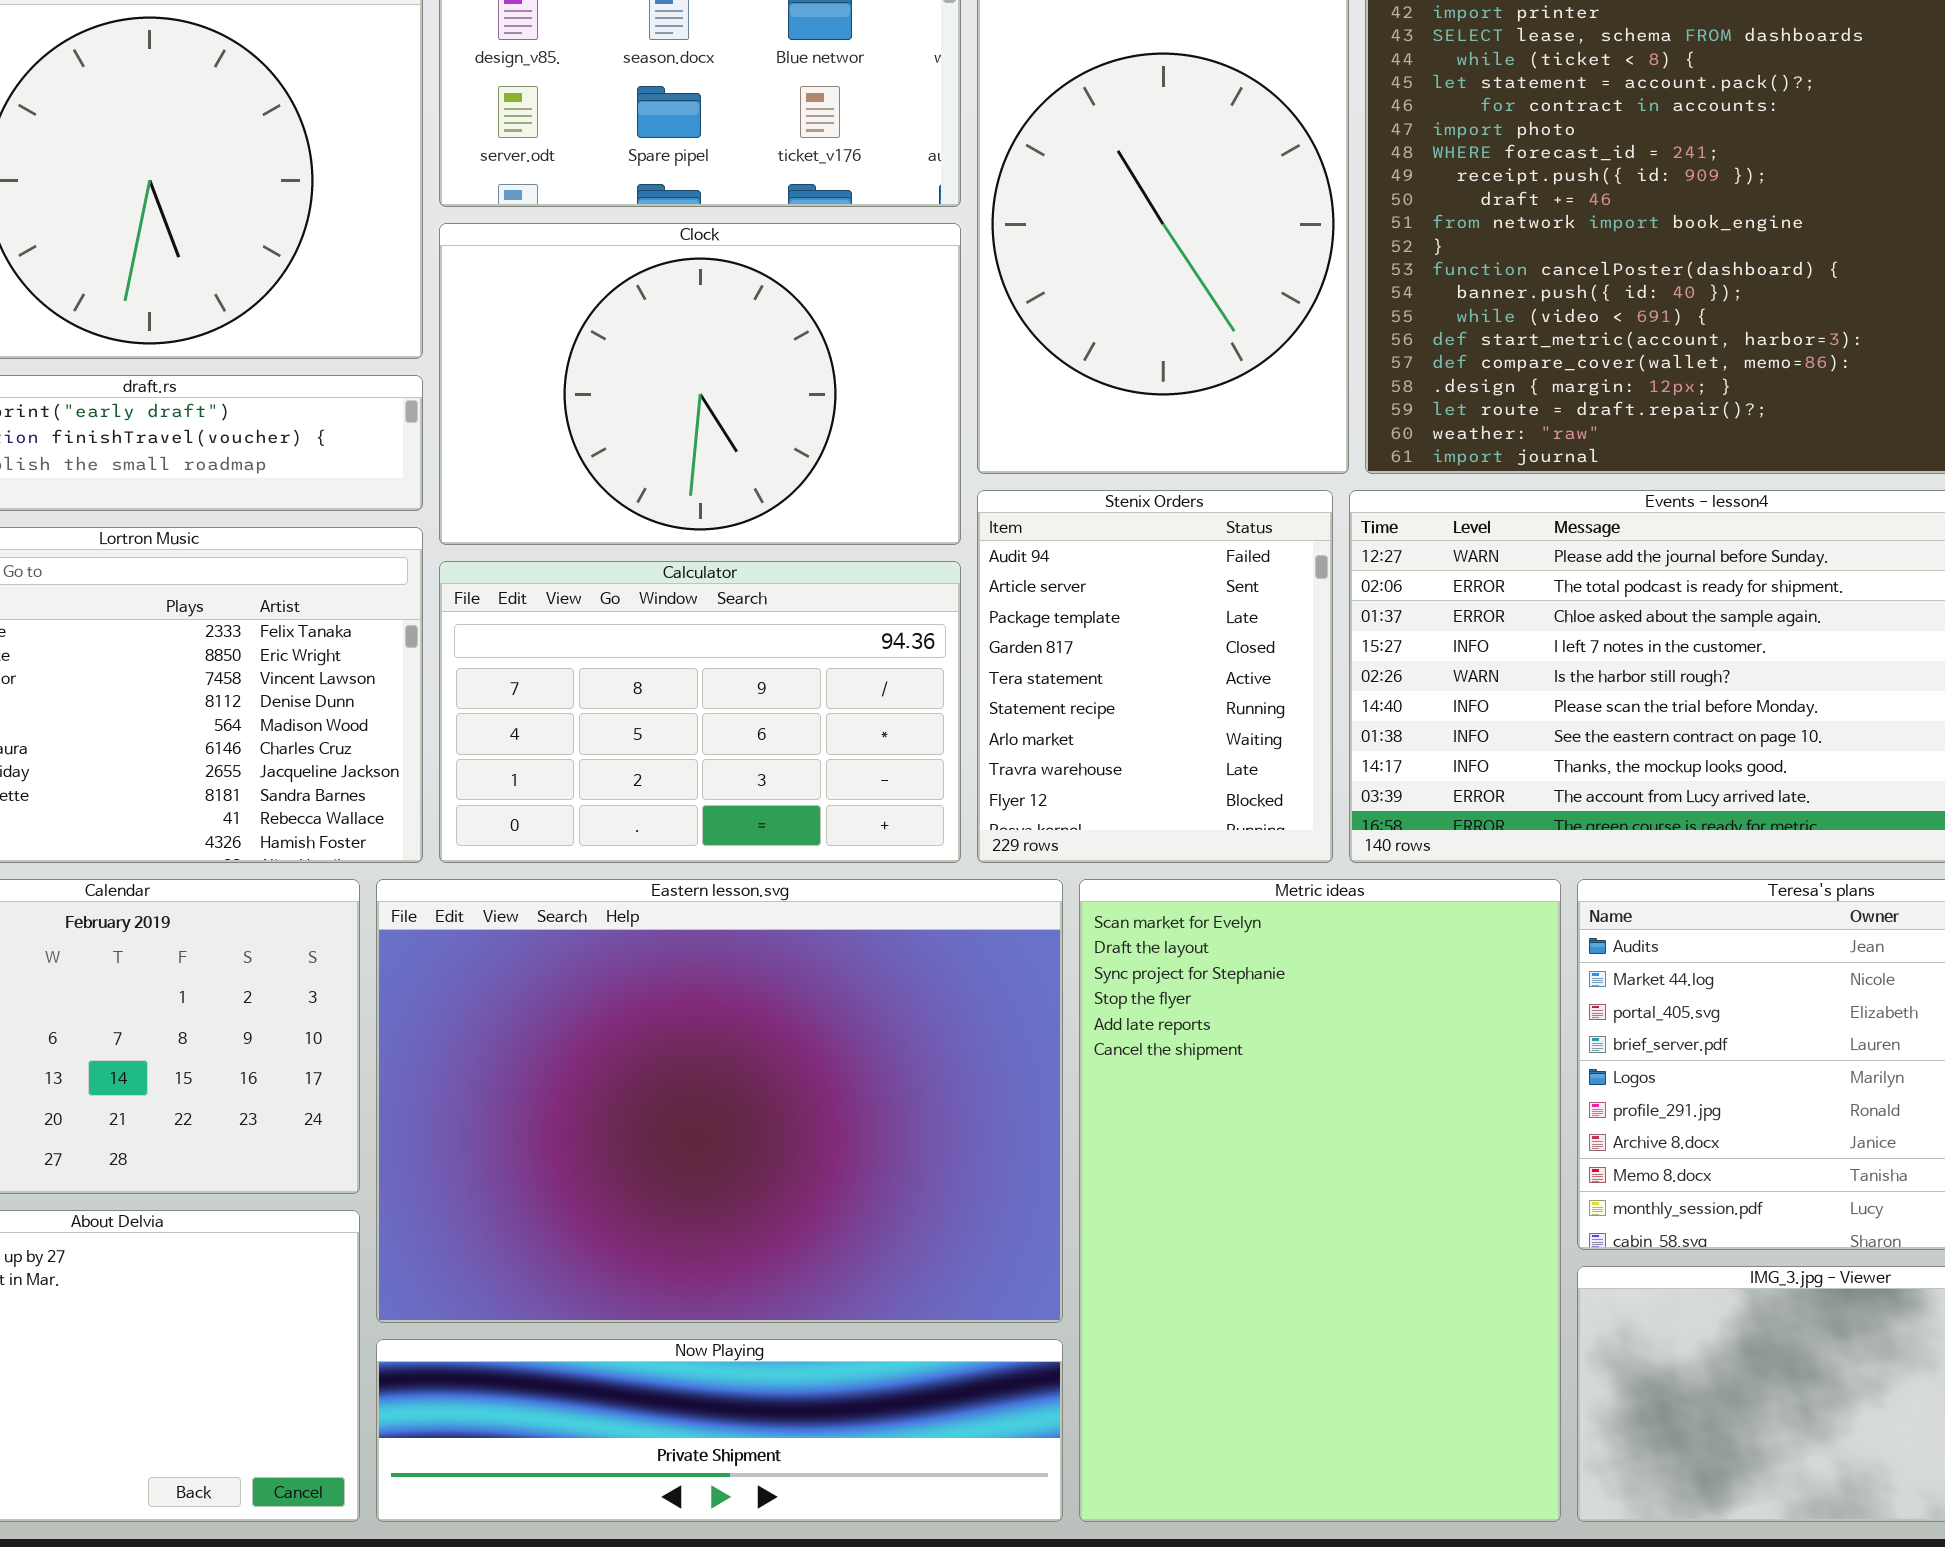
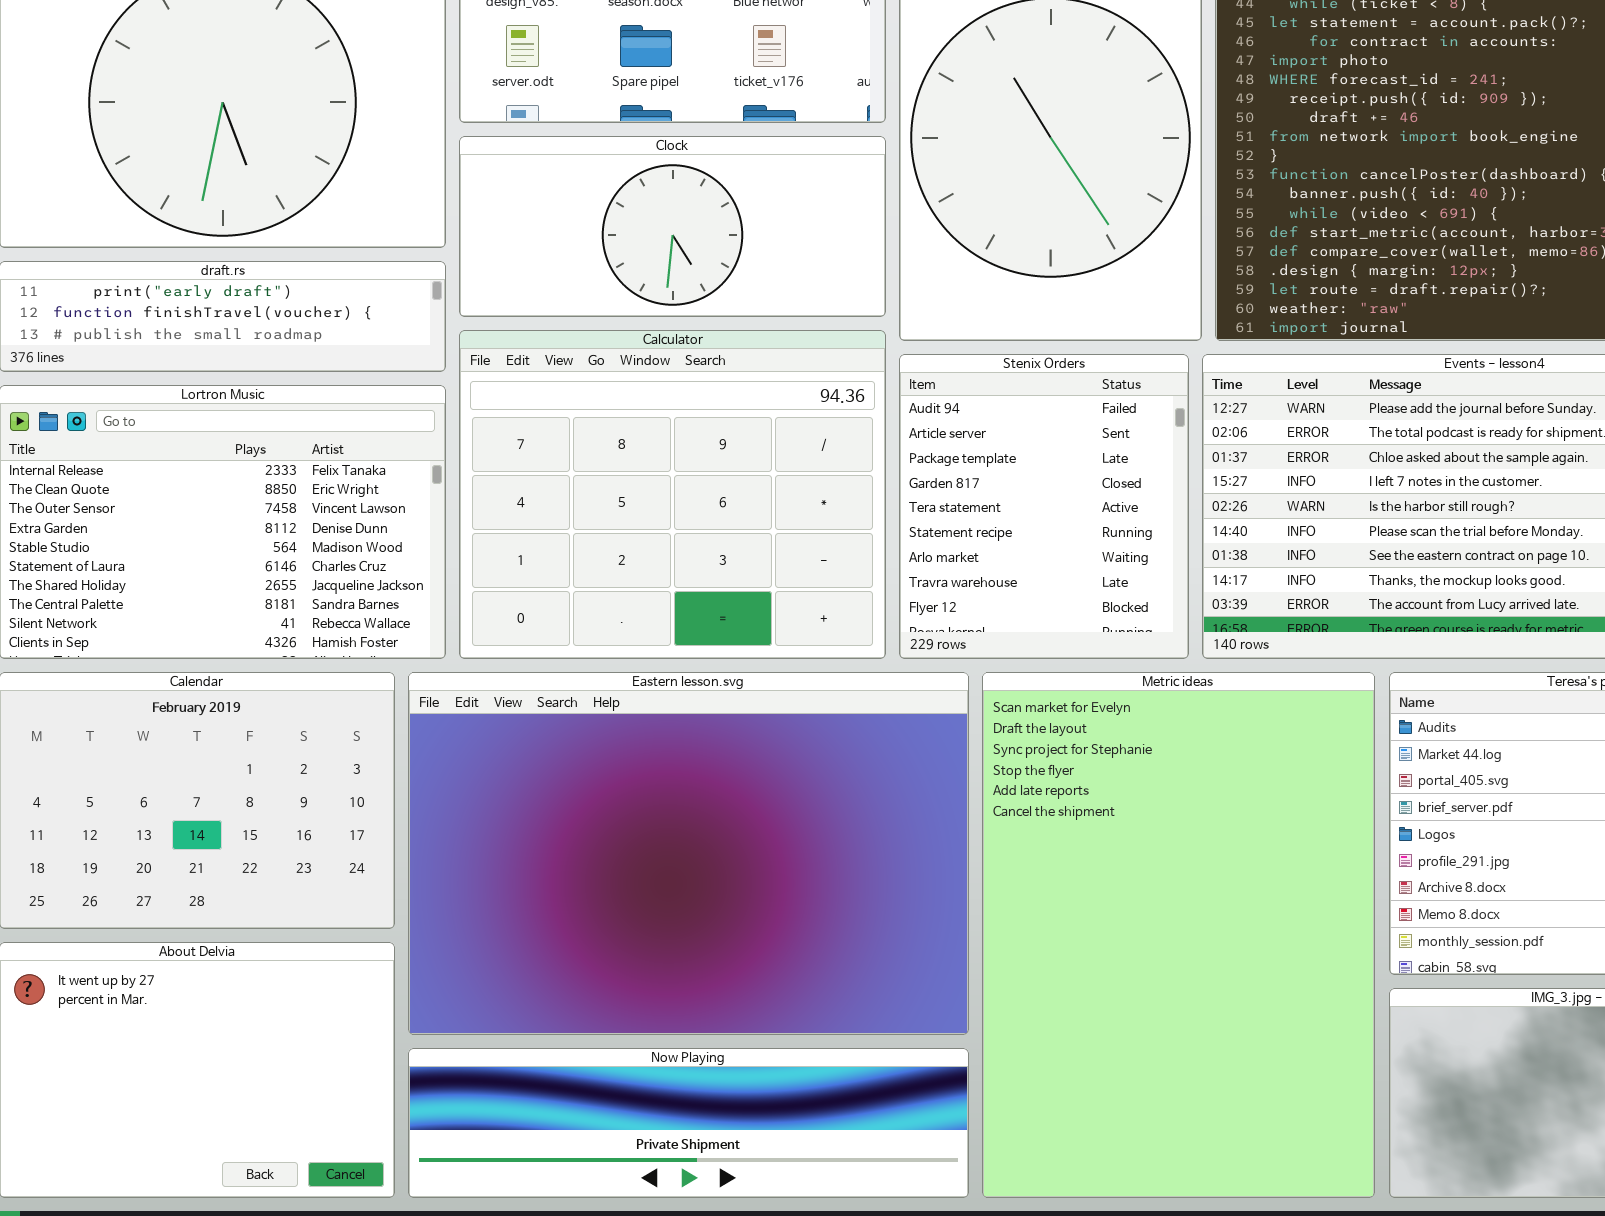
Clock: [439,223,961,545] -> [459,136,886,317], resized
Calculator: [439,561,961,863] -> [459,330,886,659], resized

